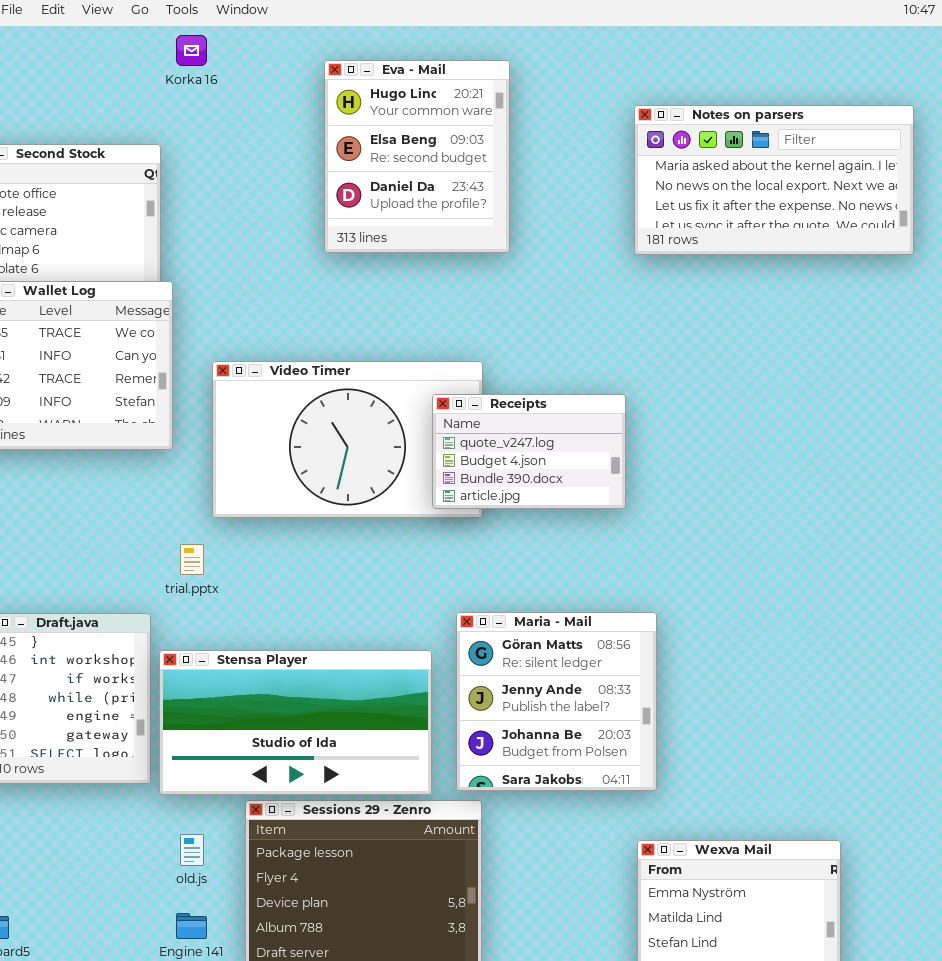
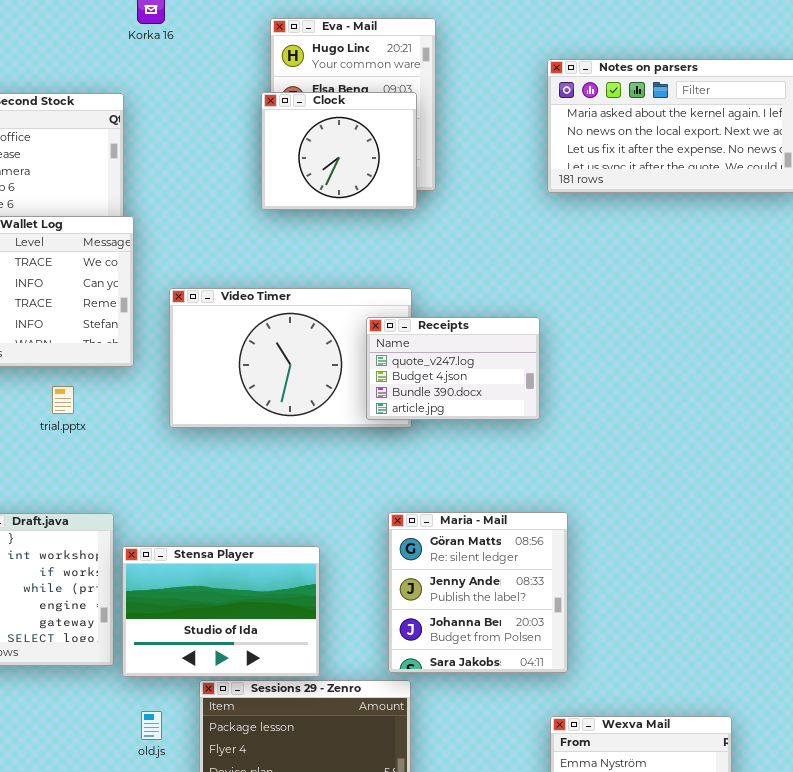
Clock: none -> [261,92,417,210], opened
trial.pptx: [180,544,204,575] -> [52,386,74,414], moved
Stensa Player: [159,650,432,795] -> [122,546,320,677], resized

